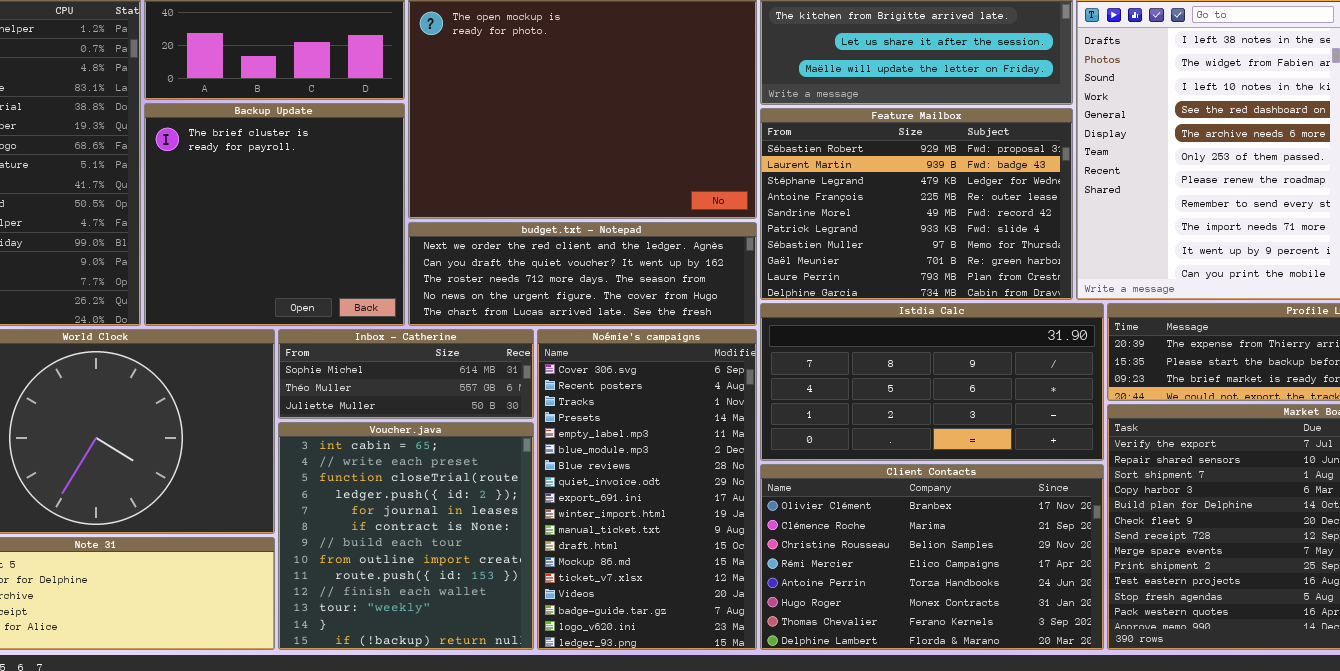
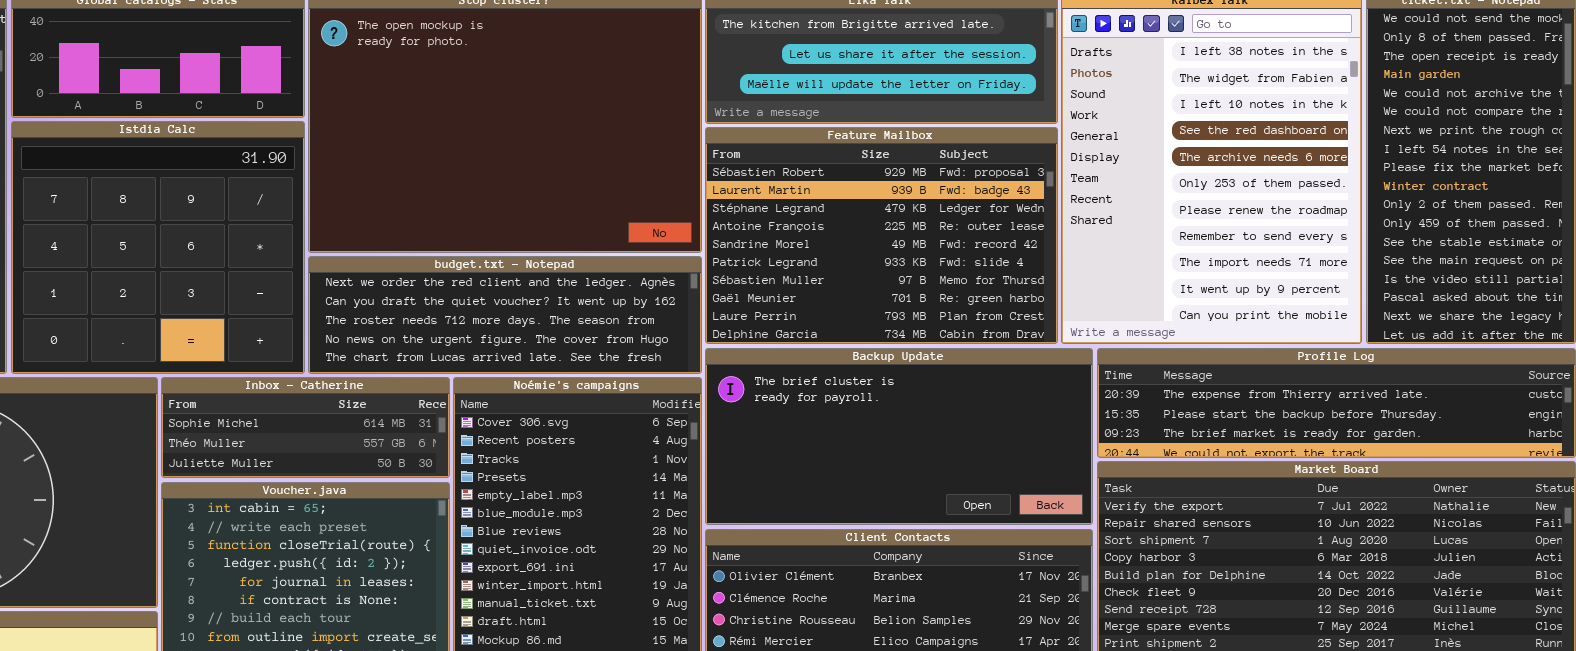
Backup Update: [144,103,405,326] -> [705,348,1093,525], moved, resized
Istdia Calc: [760,303,1104,461] -> [11,121,305,374], moved, resized

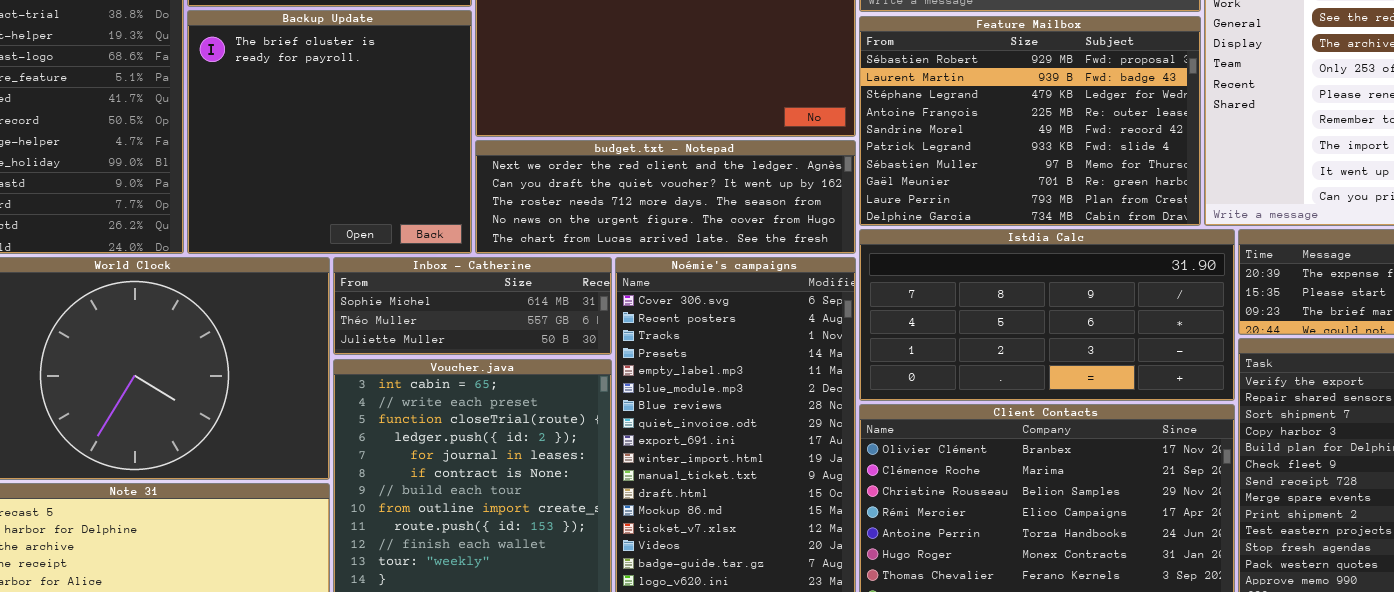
Istdia Calc: [11,121,305,374] -> [859,229,1235,401], moved, resized
Backup Update: [705,348,1093,525] -> [187,10,472,254], moved, resized

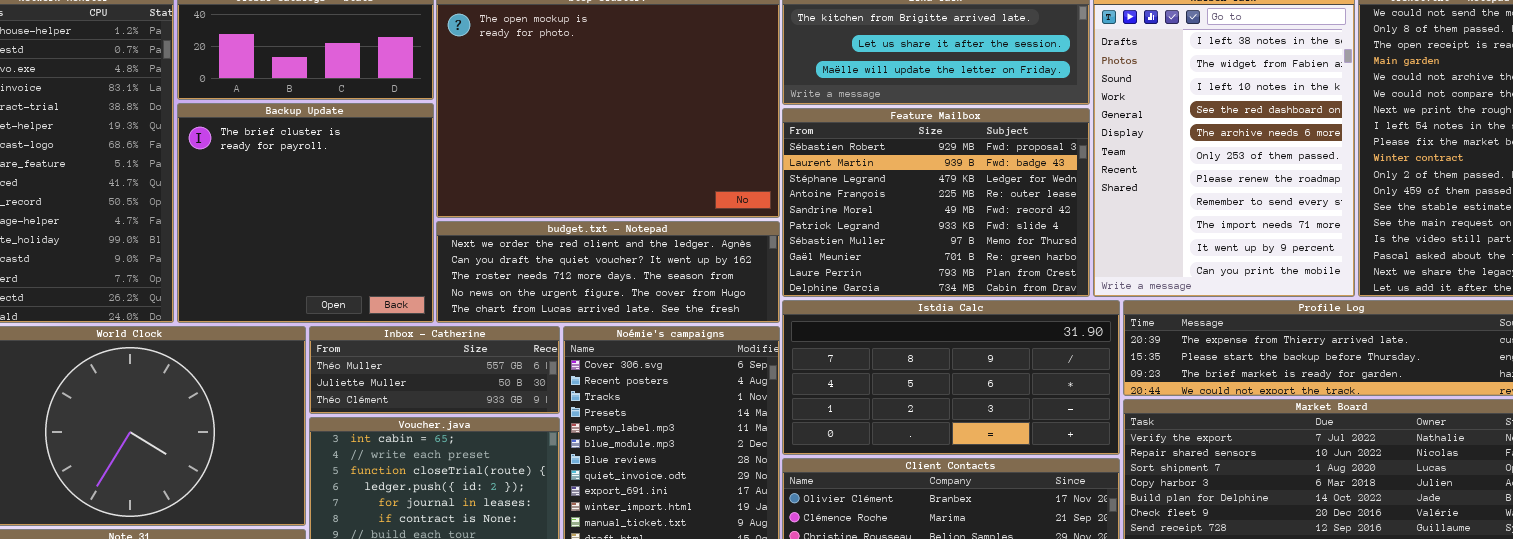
Inbox - Catherine: [333,257,612,355] -> [309,326,560,414], scrolled down 1 row

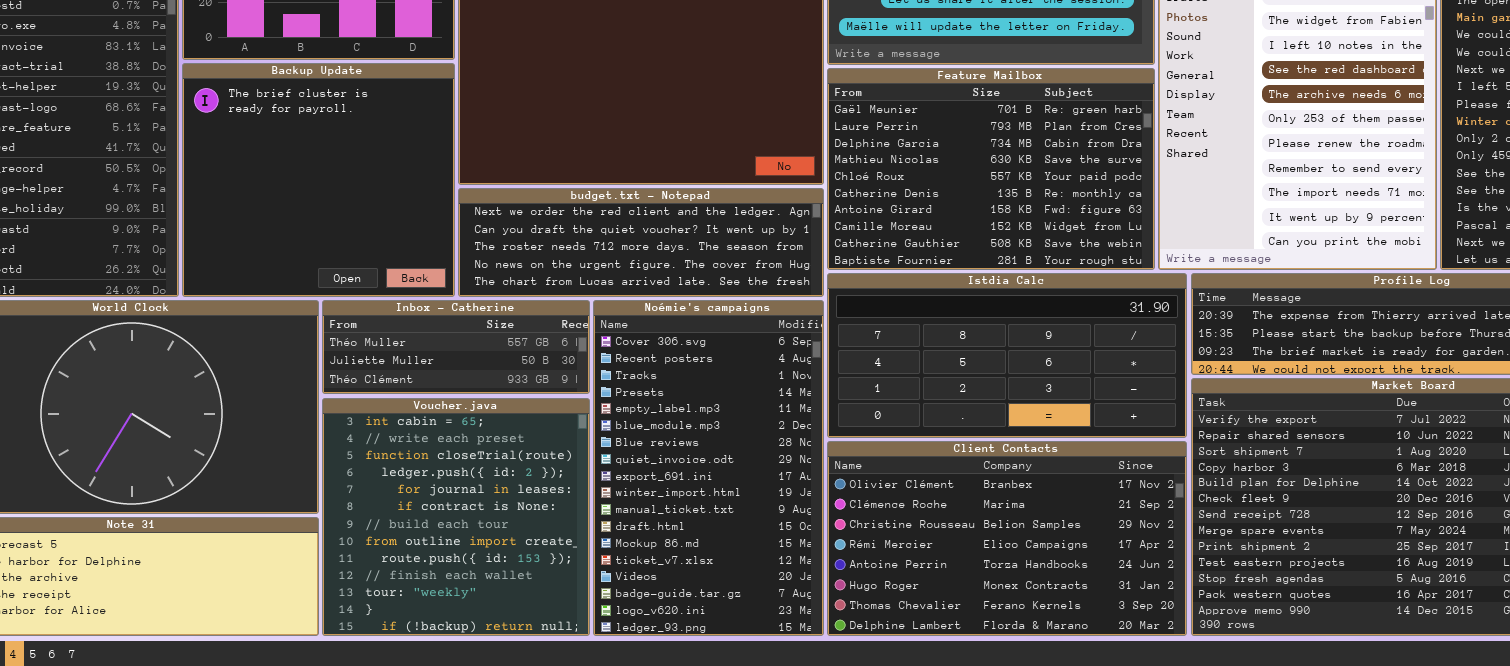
Feature Mailbox: [782,108,1090,297] -> [827,68,1155,270], scrolled down 7 rows

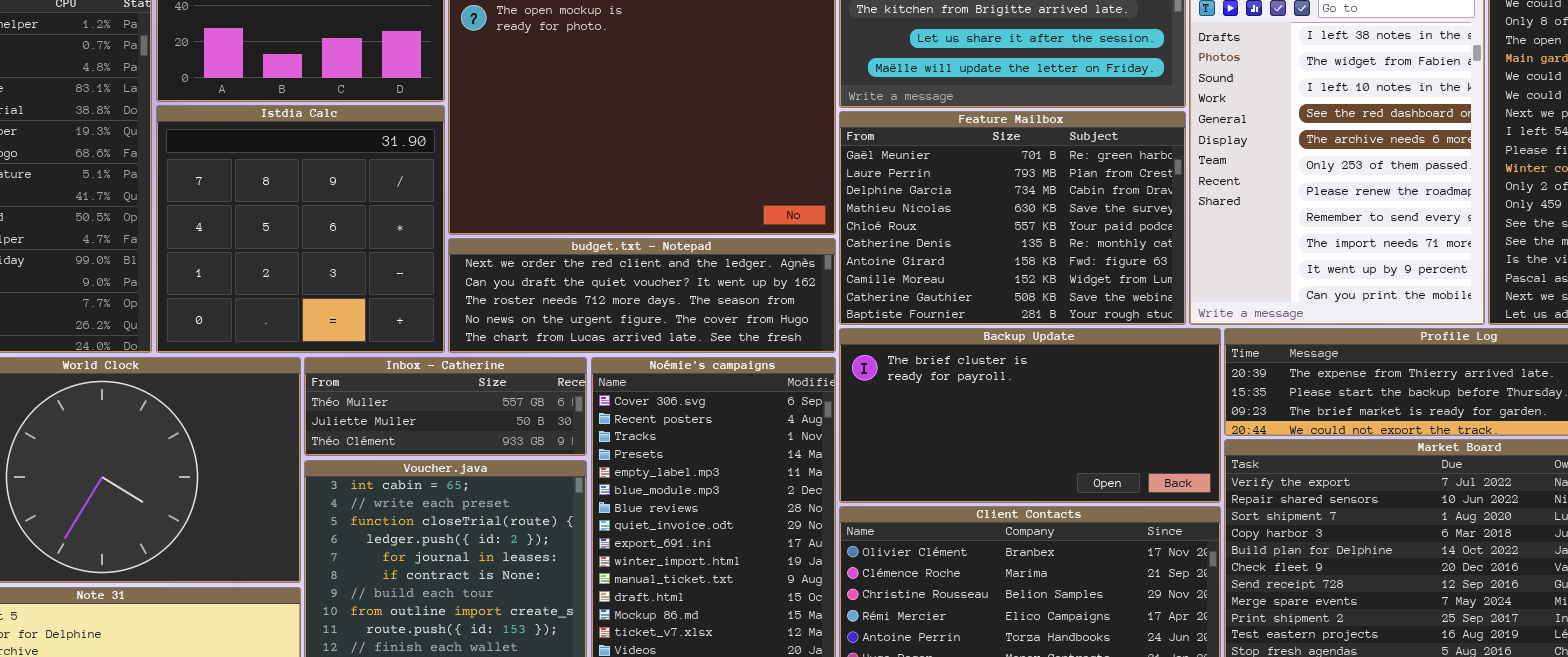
Backup Update: [182,63,455,297] -> [839,328,1221,503], moved, resized
Istdia Calc: [827,273,1187,438] -> [156,105,445,353], moved, resized

